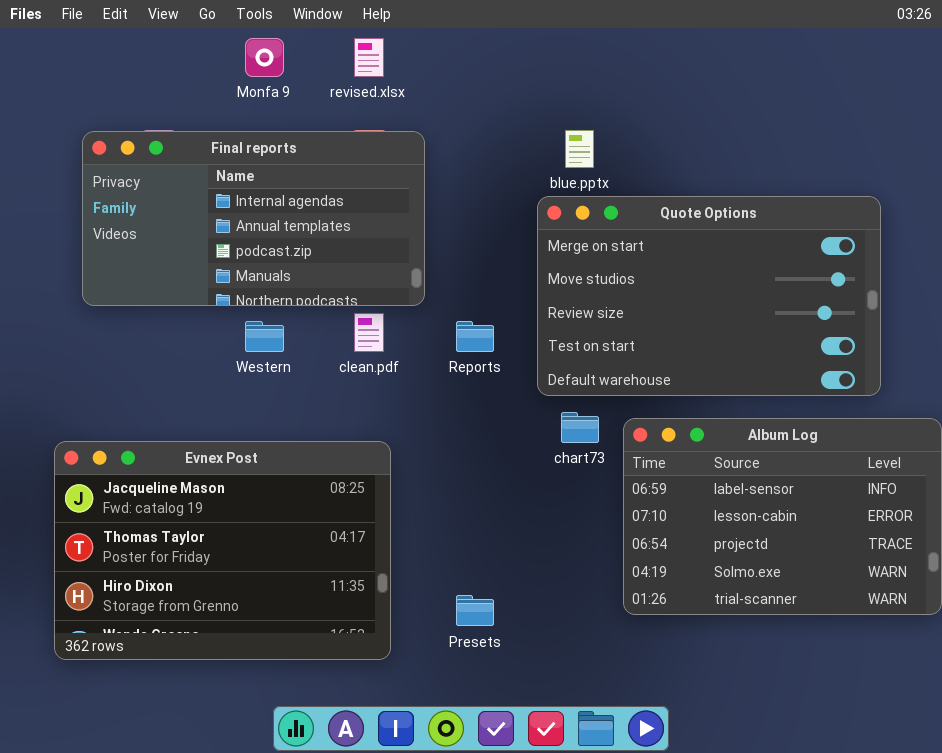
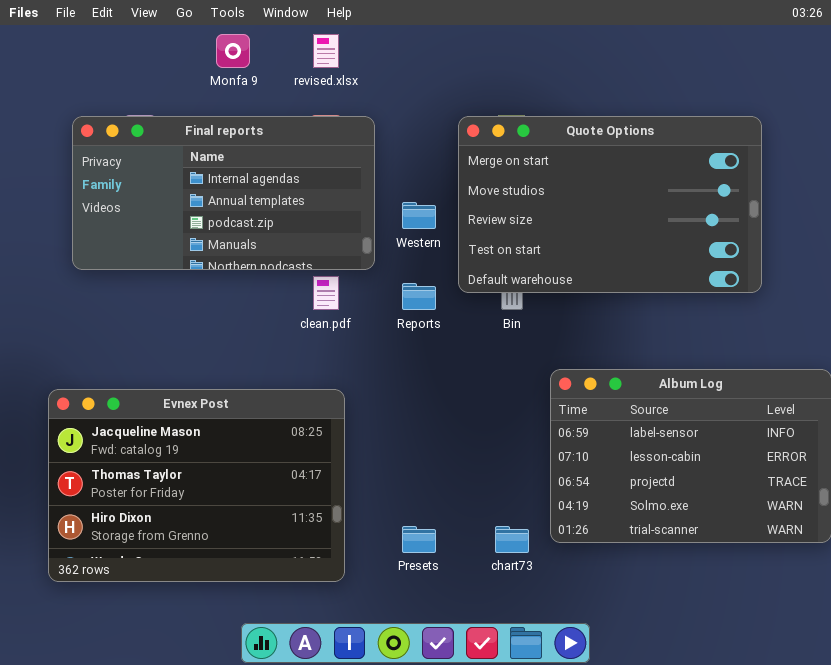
Quote Options: [537,196,881,396] -> [458,116,762,293], moved
Western: [245,321,284,352] -> [402,202,436,229], moved
chart73: [561,412,599,443] -> [495,526,529,553], moved

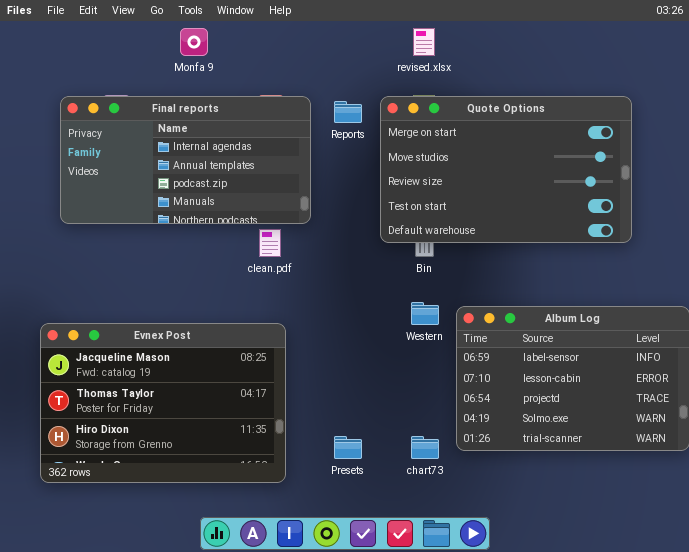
revised.xlsx: [313,34,339,68] -> [413,28,435,56], moved
Western: [402,202,436,229] -> [411,302,439,325], moved
Reports: [402,283,436,310] -> [334,101,362,123], moved

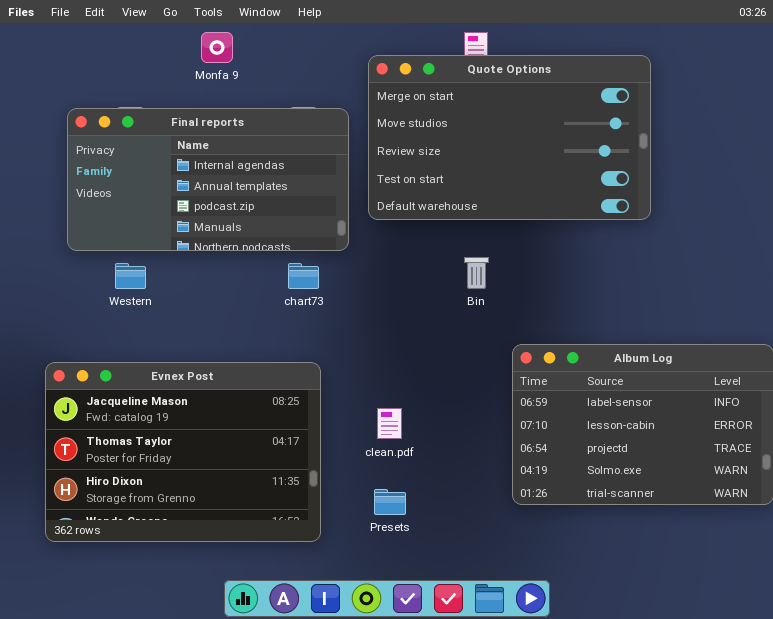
Quote Options: [380,96,632,243] -> [368,55,651,220], moved
clean.pdf: [259,229,281,257] -> [377,408,402,439], moved
Western: [411,302,439,325] -> [115,263,146,289], moved
chart73: [411,436,439,459] -> [288,263,319,289], moved

